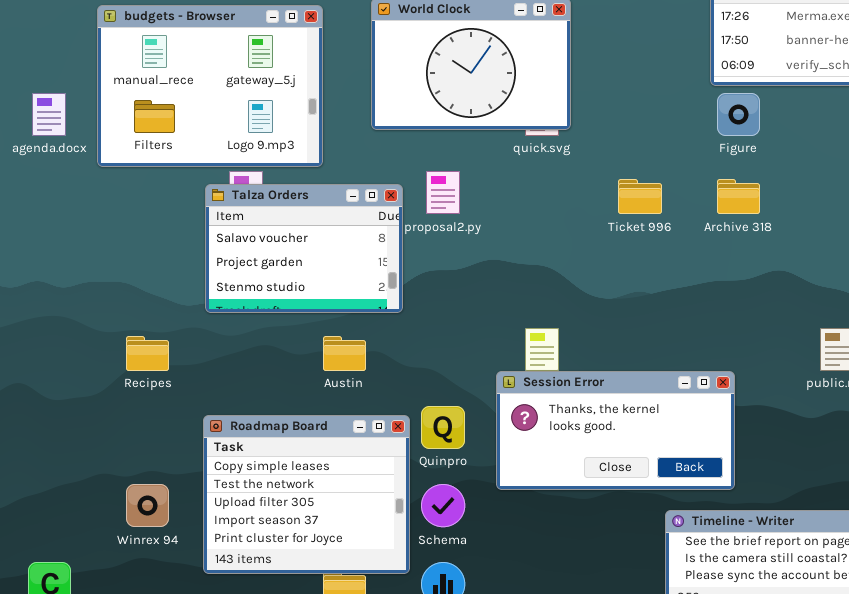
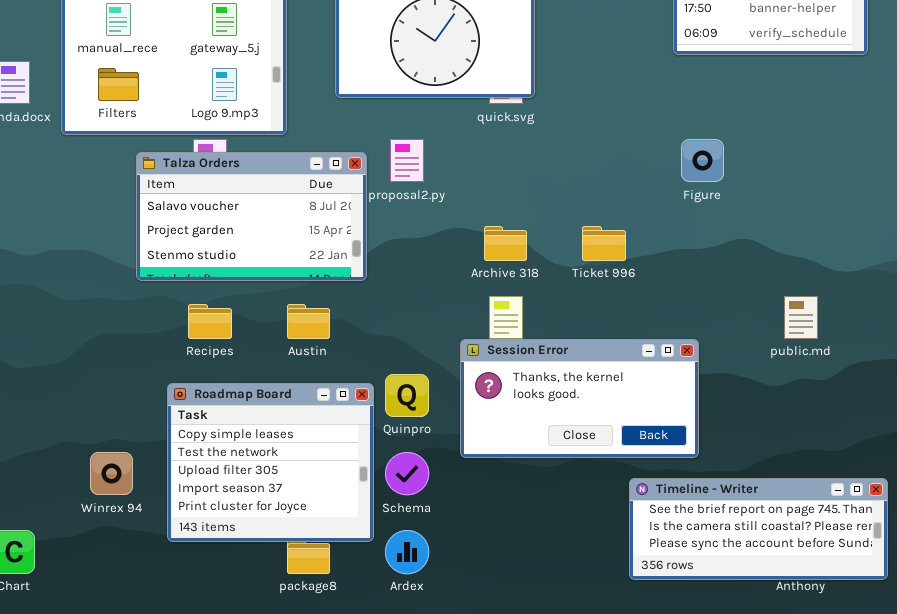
Figure: [717,93,760,136] -> [681,139,724,182], moved
Ticket 996: [618,179,662,214] -> [582,226,626,261], moved
Archive 318: [717,179,760,214] -> [484,226,527,261], moved
Talza Orders: [205,184,403,313] -> [136,152,367,281], resized
Recipes: [126,336,169,371] -> [188,304,232,339], moved

